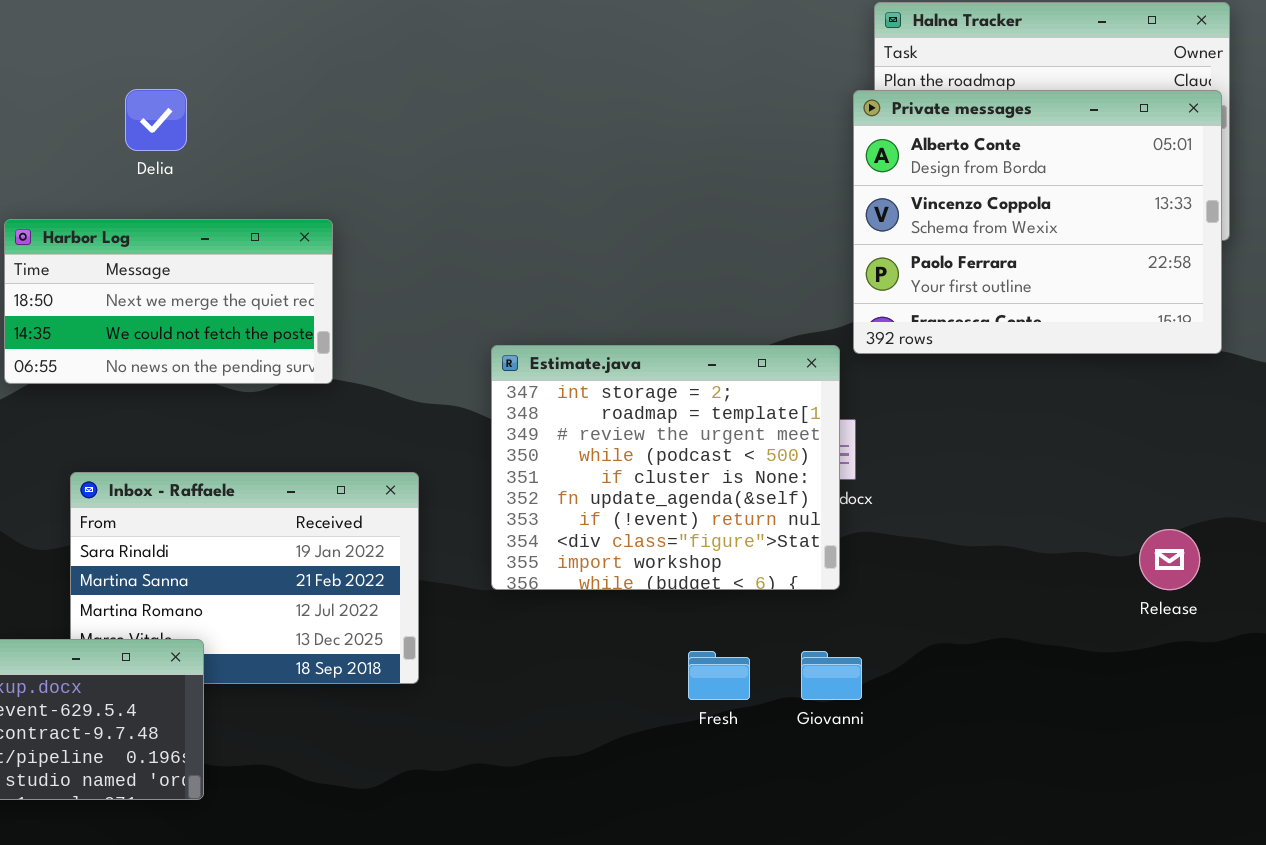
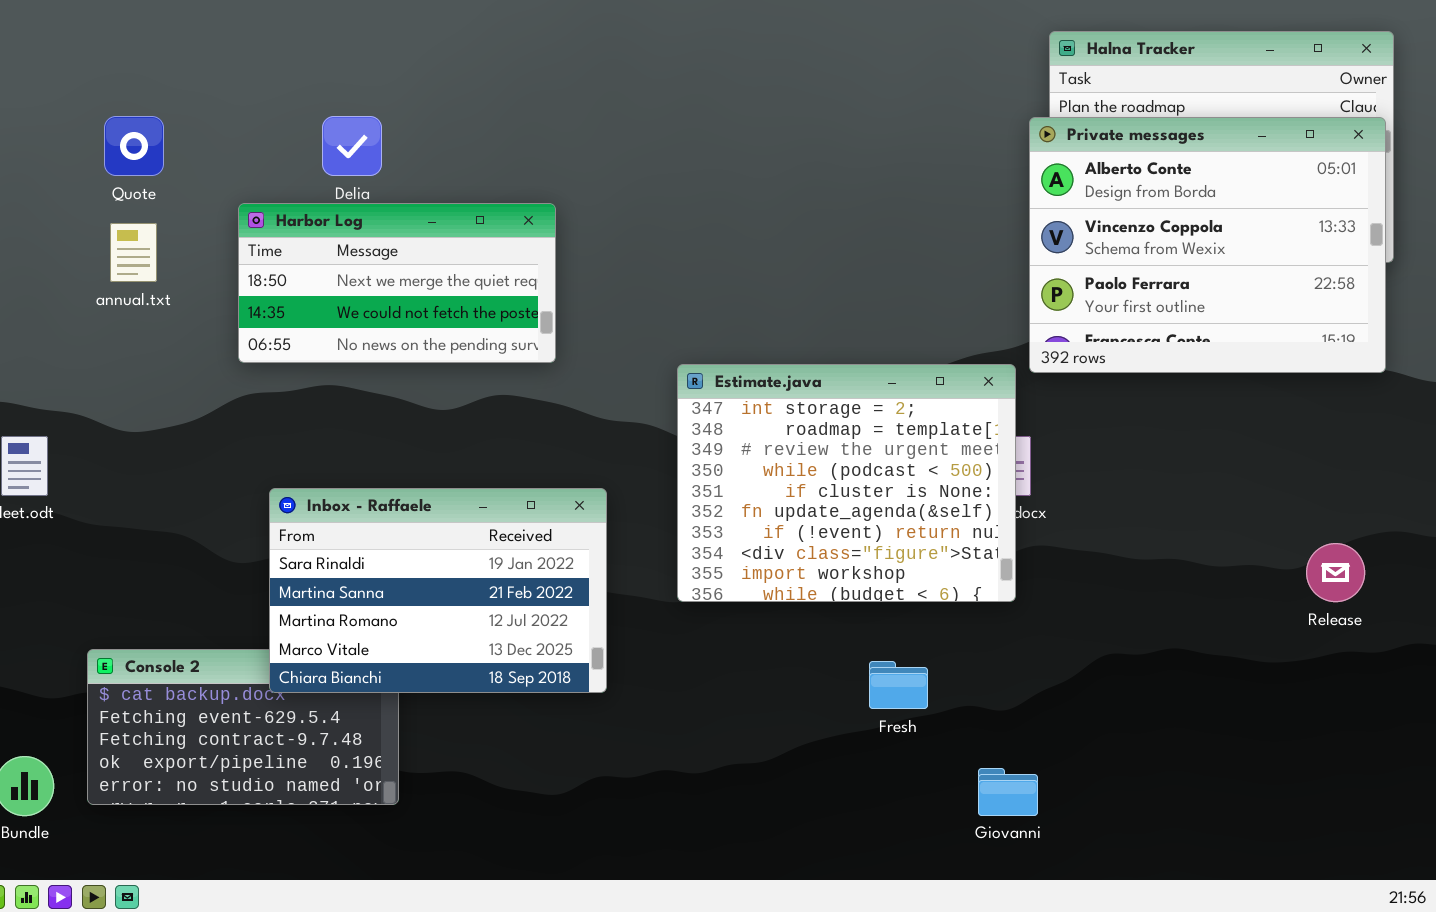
Harbor Log: [4,219,333,384] -> [238,203,556,363], moved
Inbox - Raffaele: [70,472,419,684] -> [269,488,607,693], raised
Giovanni: [801,651,862,700] -> [978,768,1038,816], moved

